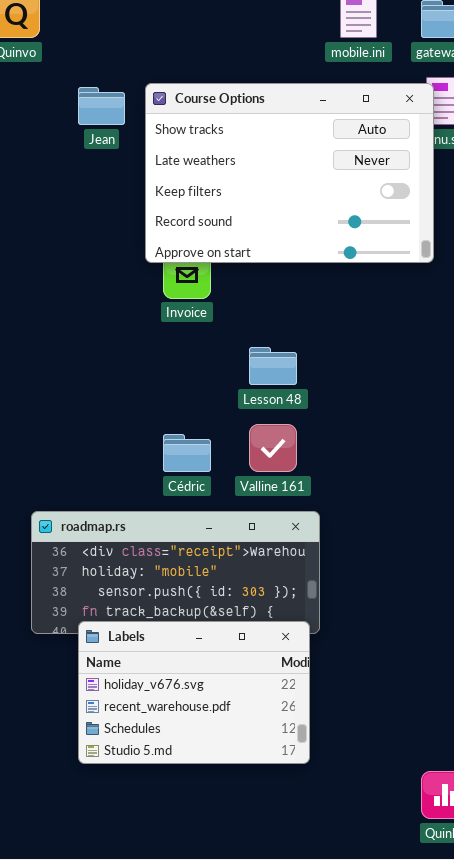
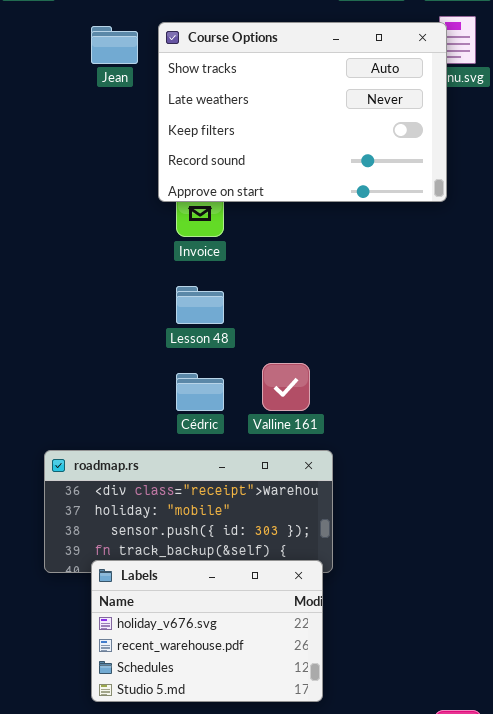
Lesson 48: [249,347,297,385] -> [176,286,224,324], moved

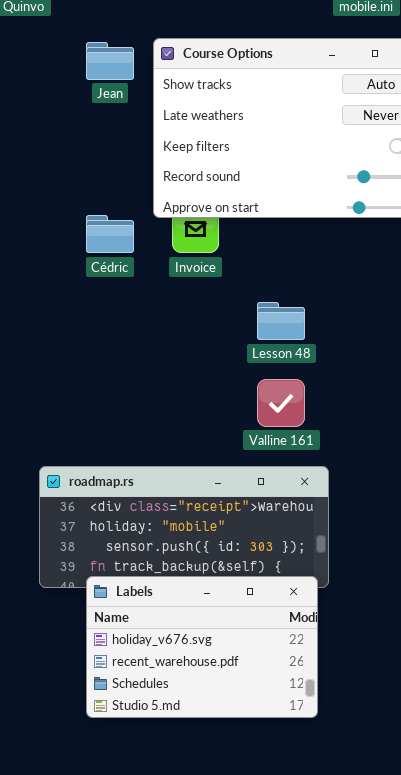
Lesson 48: [176,286,224,324] -> [257,302,305,340], moved
Cédric: [176,373,224,411] -> [86,215,134,253], moved

